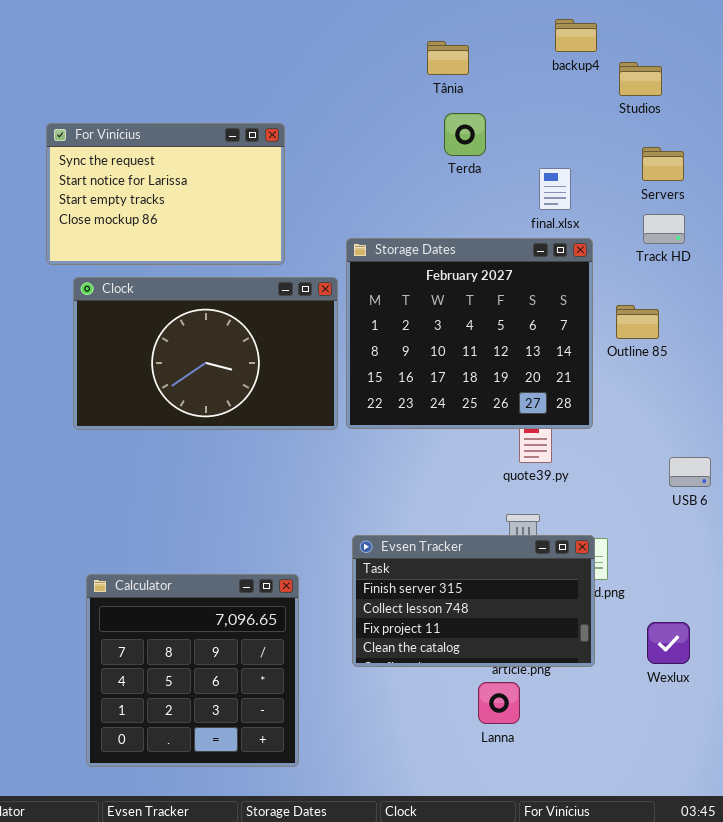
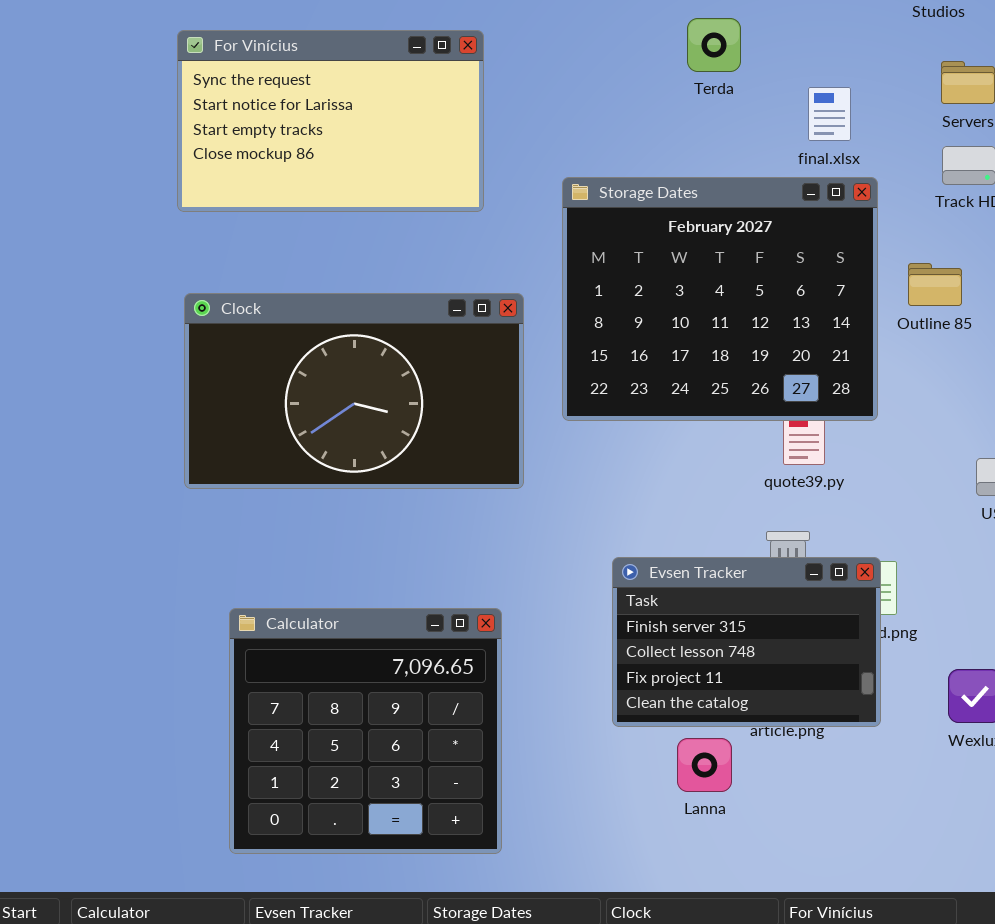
Clock: [73,277,338,430] -> [184,293,524,489], moved
Evsen Tracker: [352,535,595,667] -> [612,557,881,727], resized
Lanna: [478,682,520,724] -> [677,738,732,792], moved

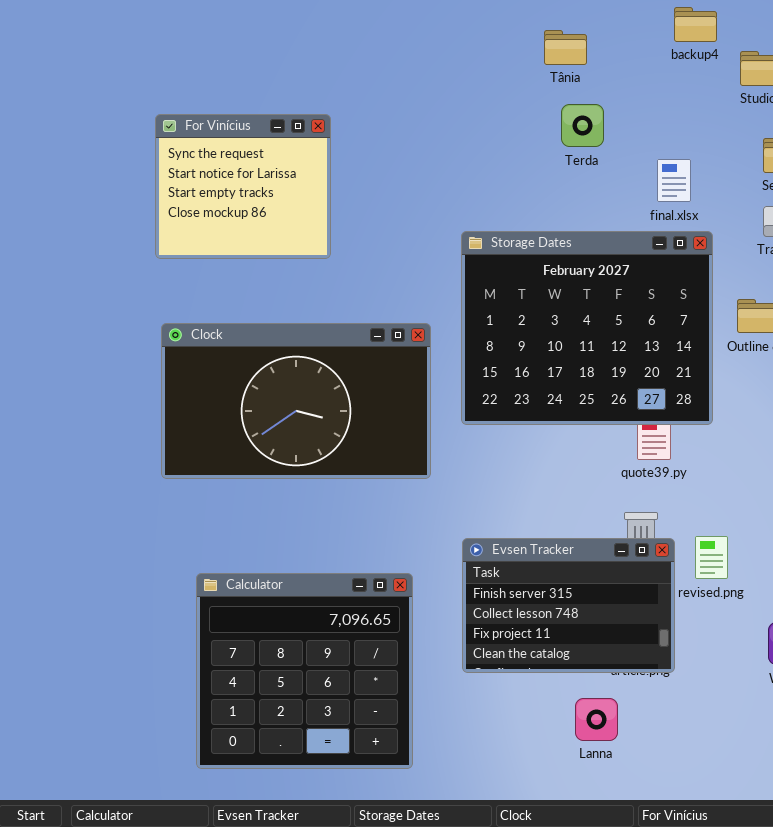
For Vinícius: [177,30,484,212] -> [155,114,331,259], resized
Evsen Tracker: [612,557,881,727] -> [462,538,675,673], moved
Lanna: [677,738,732,792] -> [575,698,618,741], moved

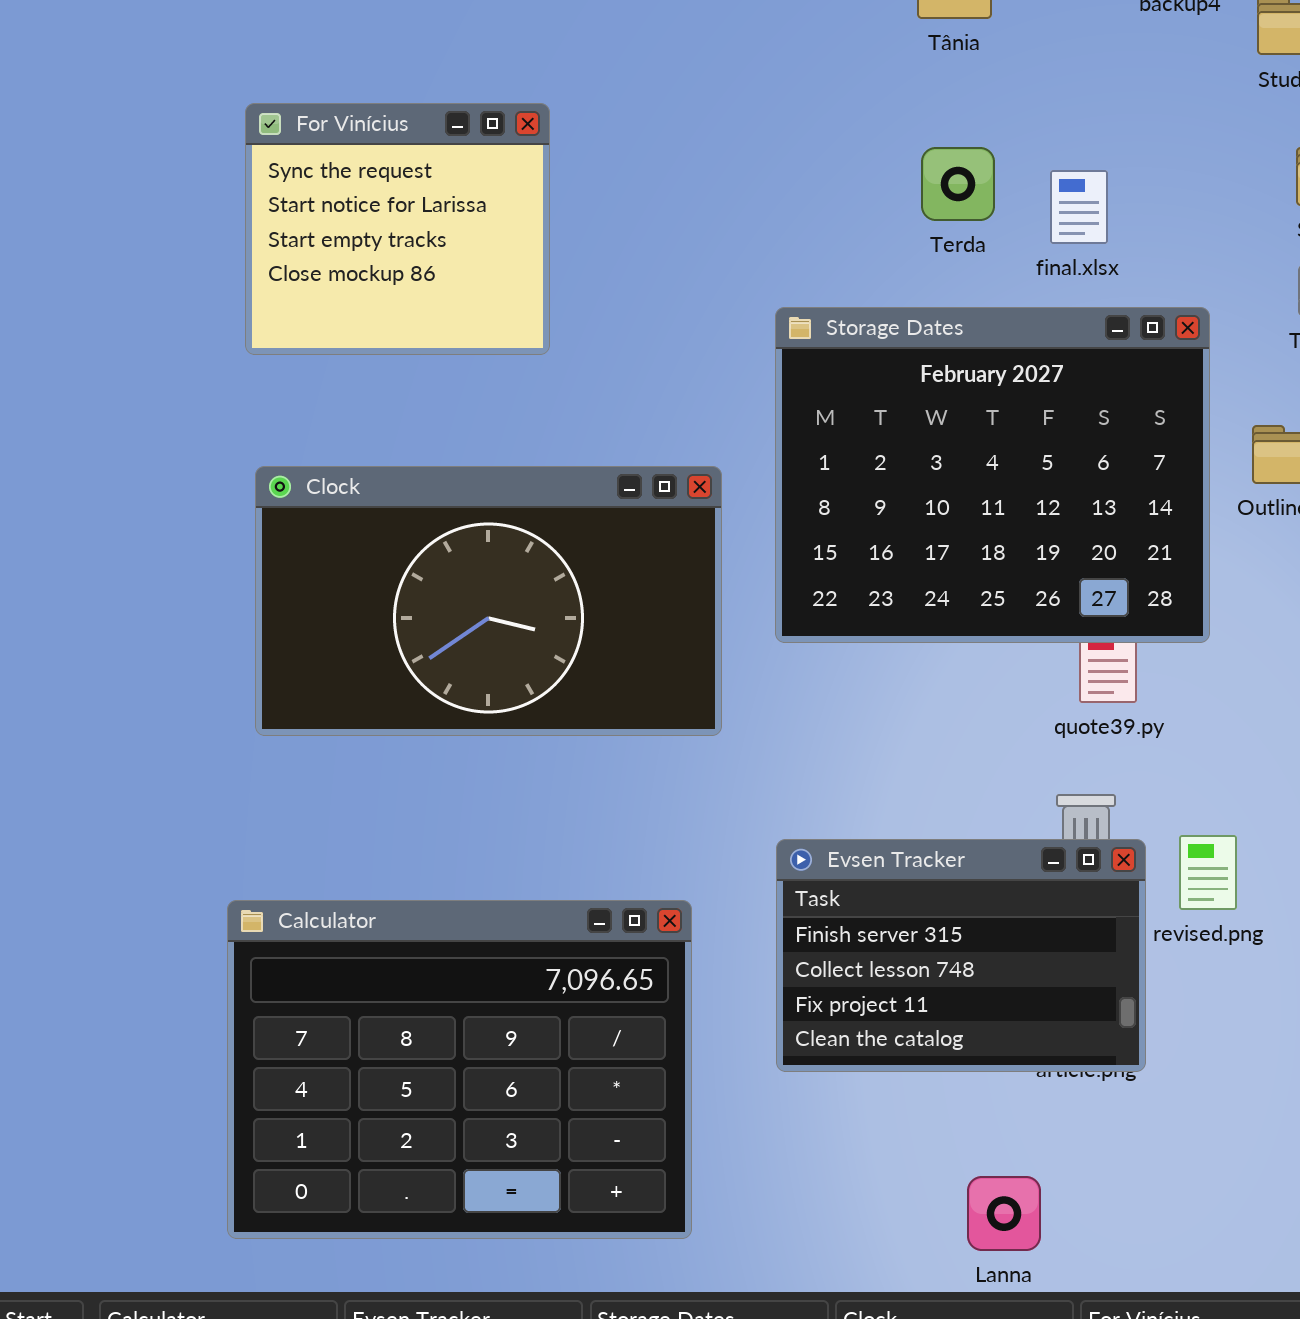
Terda: [561,104,604,147] -> [921,147,995,221], moved
final.xlsx: [657,159,691,202] -> [1050,170,1108,244], moved
Calculator: [196,573,413,769] -> [227,900,692,1239], resized
Lanna: [575,698,618,741] -> [967,1176,1041,1251], moved

